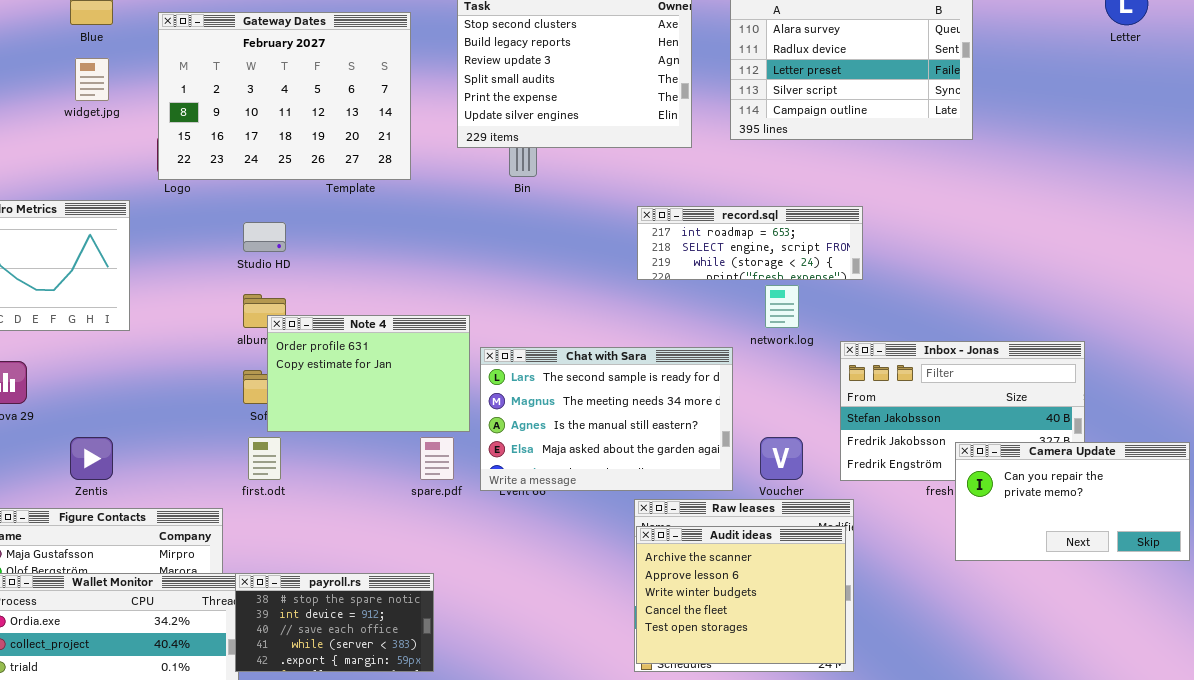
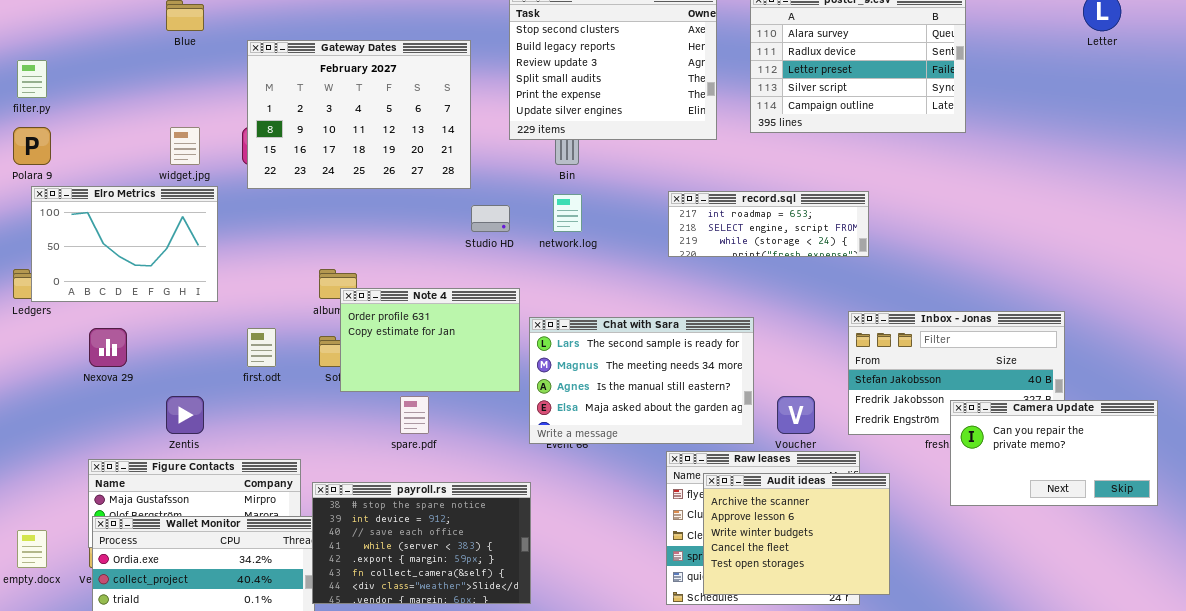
Gateway Dates: [158,12,411,180] -> [247,40,471,189], moved
widget.jpg: [75,58,109,101] -> [170,127,200,165], moved
Studio HD: [243,222,286,252] -> [471,205,510,232], moved
network.log: [765,285,799,328] -> [553,194,582,232], moved
first.odt: [248,437,281,480] -> [247,328,276,367], moved
spare.pdf: [420,437,454,480] -> [400,396,429,434], moved
Audit ideas: [636,526,846,664] -> [703,473,890,595], moved
payroll.rs: [235,573,434,672] -> [312,482,531,604], resized

